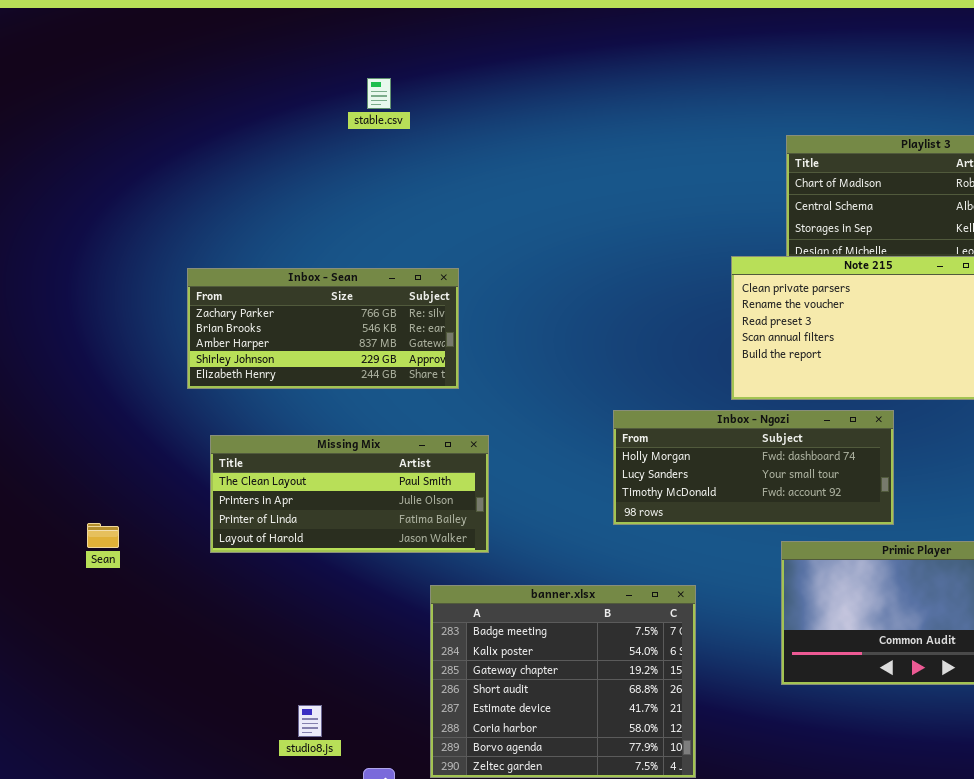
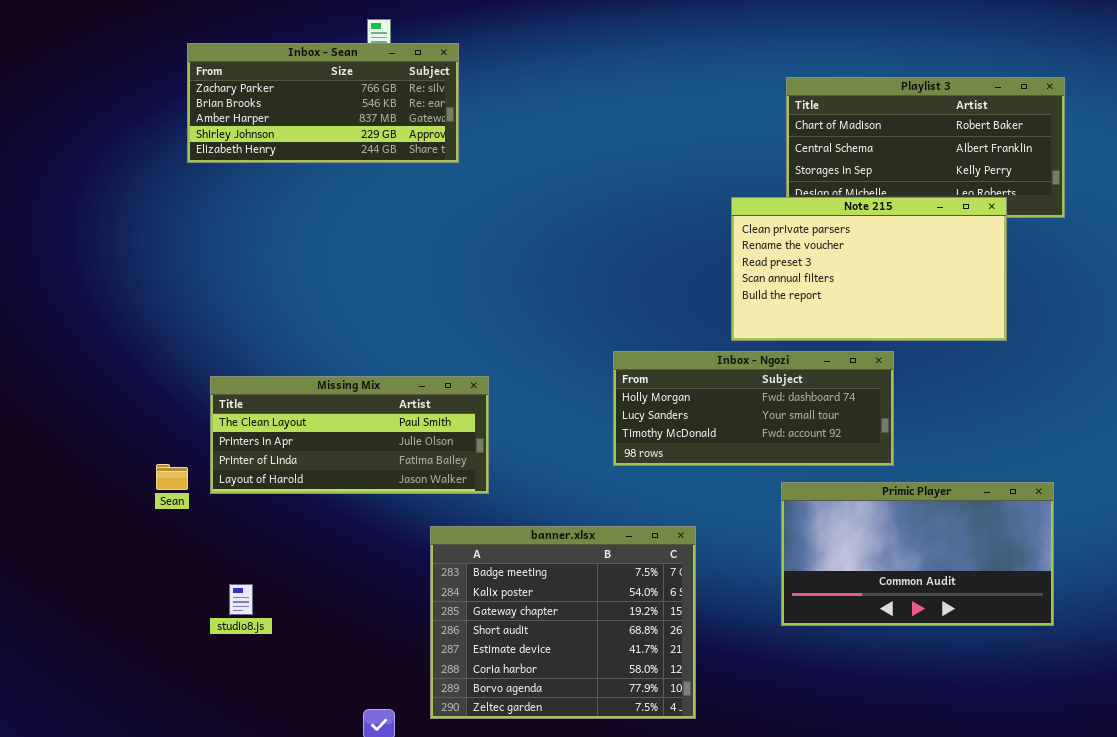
Inbox - Sean: [187,268,459,389] -> [187,43,459,163], moved
Sean: [87,523,119,548] -> [156,464,188,490], moved
studio8.js: [298,705,322,737] -> [229,584,253,615], moved

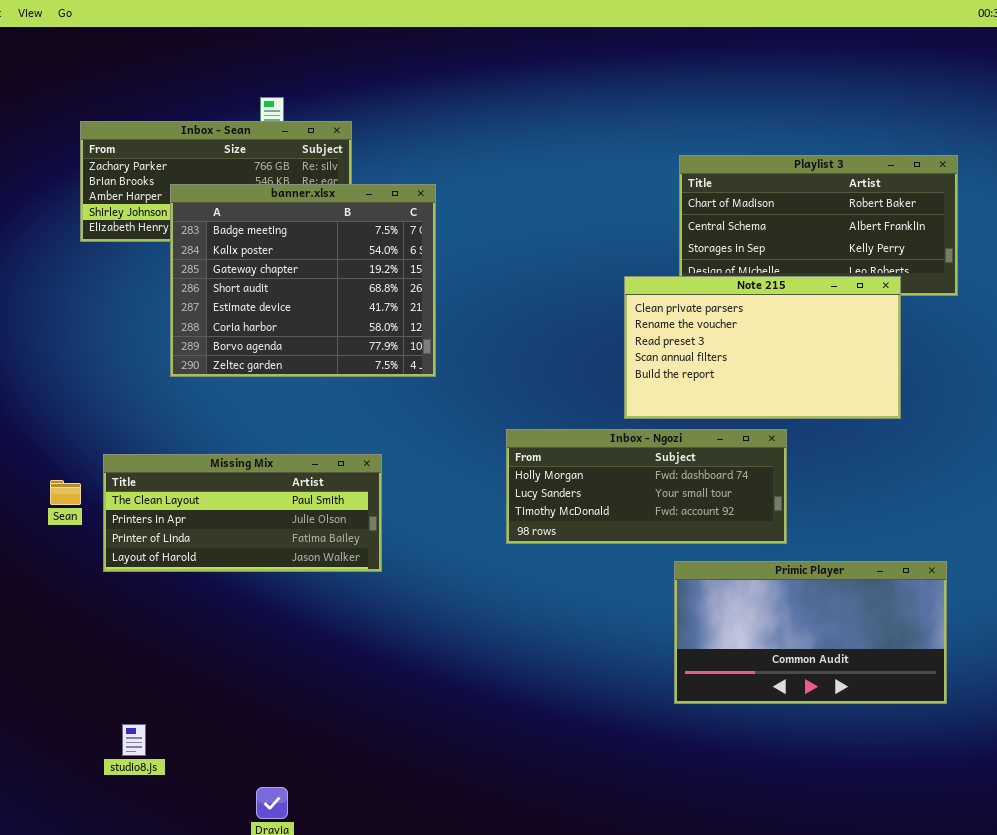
Sean: [156,464,188,490] -> [50,480,81,505], moved
banner.xlsx: [430,526,696,719] -> [170,184,436,377], moved
studio8.js: [229,584,253,615] -> [122,724,146,756], moved

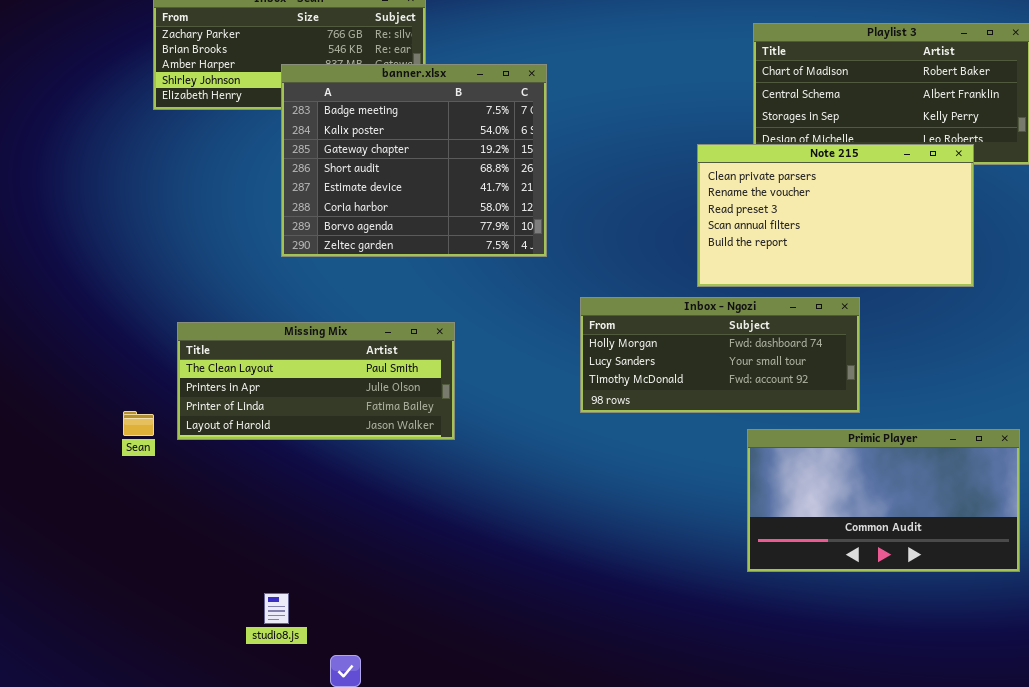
banner.xlsx: [170,184,436,377] -> [281,64,547,257], moved
Sean: [50,480,81,505] -> [123,411,154,436], moved
studio8.js: [122,724,146,756] -> [264,593,289,624], moved

